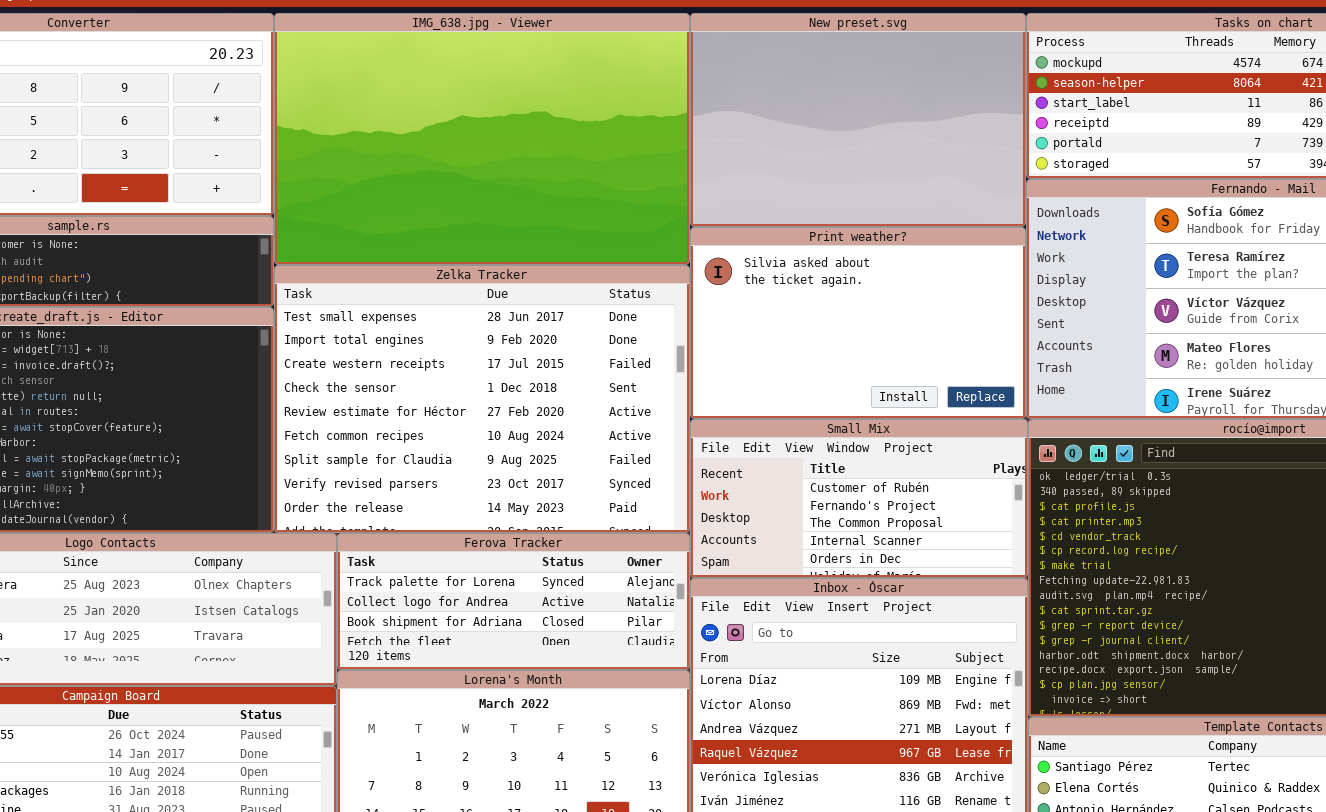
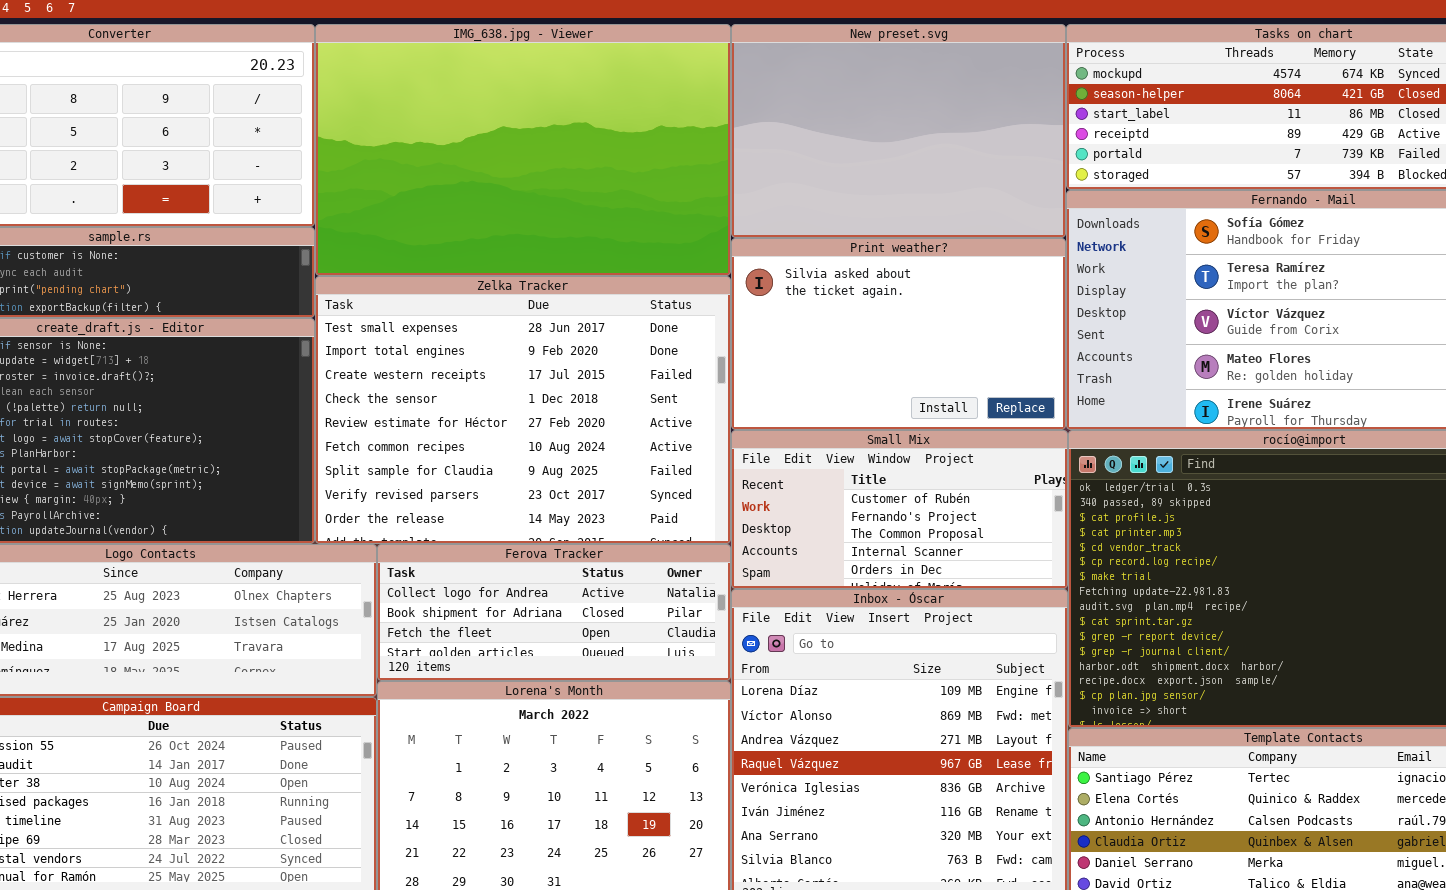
Ferova Tracker: [337,533,690,670] -> [377,544,731,681], scrolled down 1 row

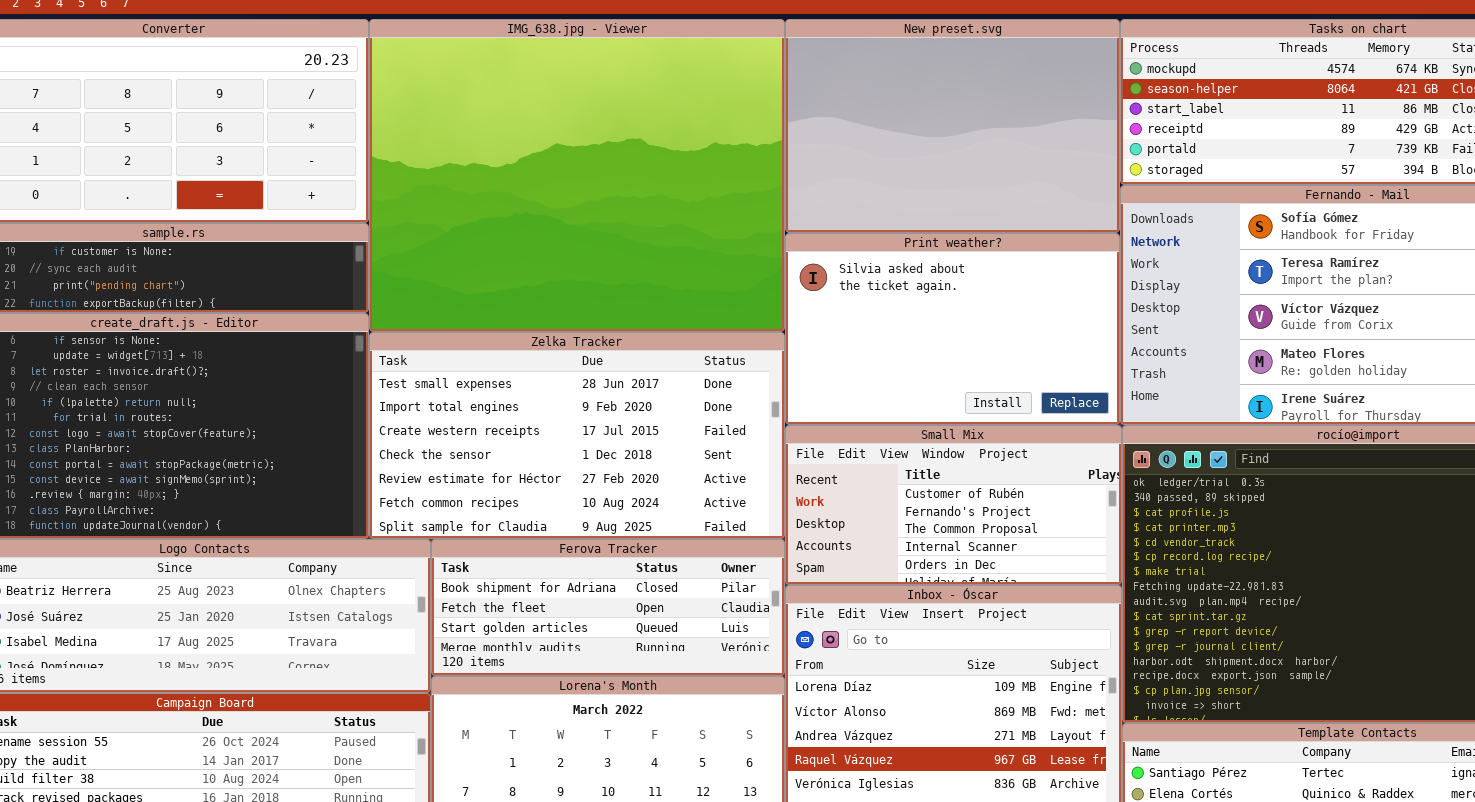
IMG_638.jpg - Viewer: [315,24,731,276] -> [369,19,785,332], resized
Zelka Tracker: [315,276,731,544] -> [369,332,785,539], resized
Ferova Tracker: [377,544,731,681] -> [431,539,785,676], scrolled down 1 row

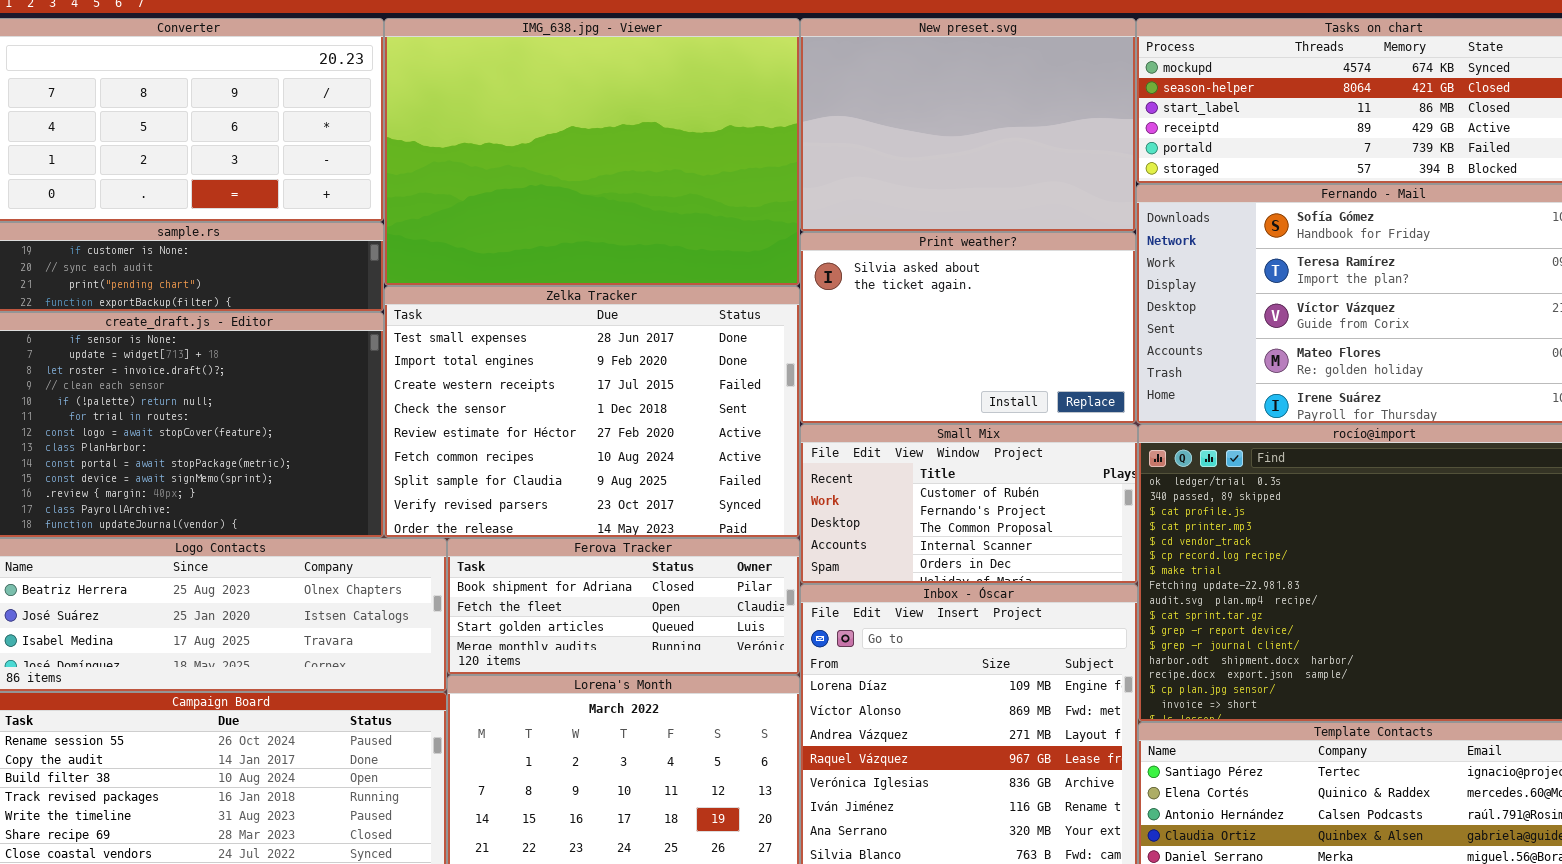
IMG_638.jpg - Viewer: [369,19,785,332] -> [384,18,800,286], resized
Zelka Tracker: [369,332,785,539] -> [384,286,800,538], resized

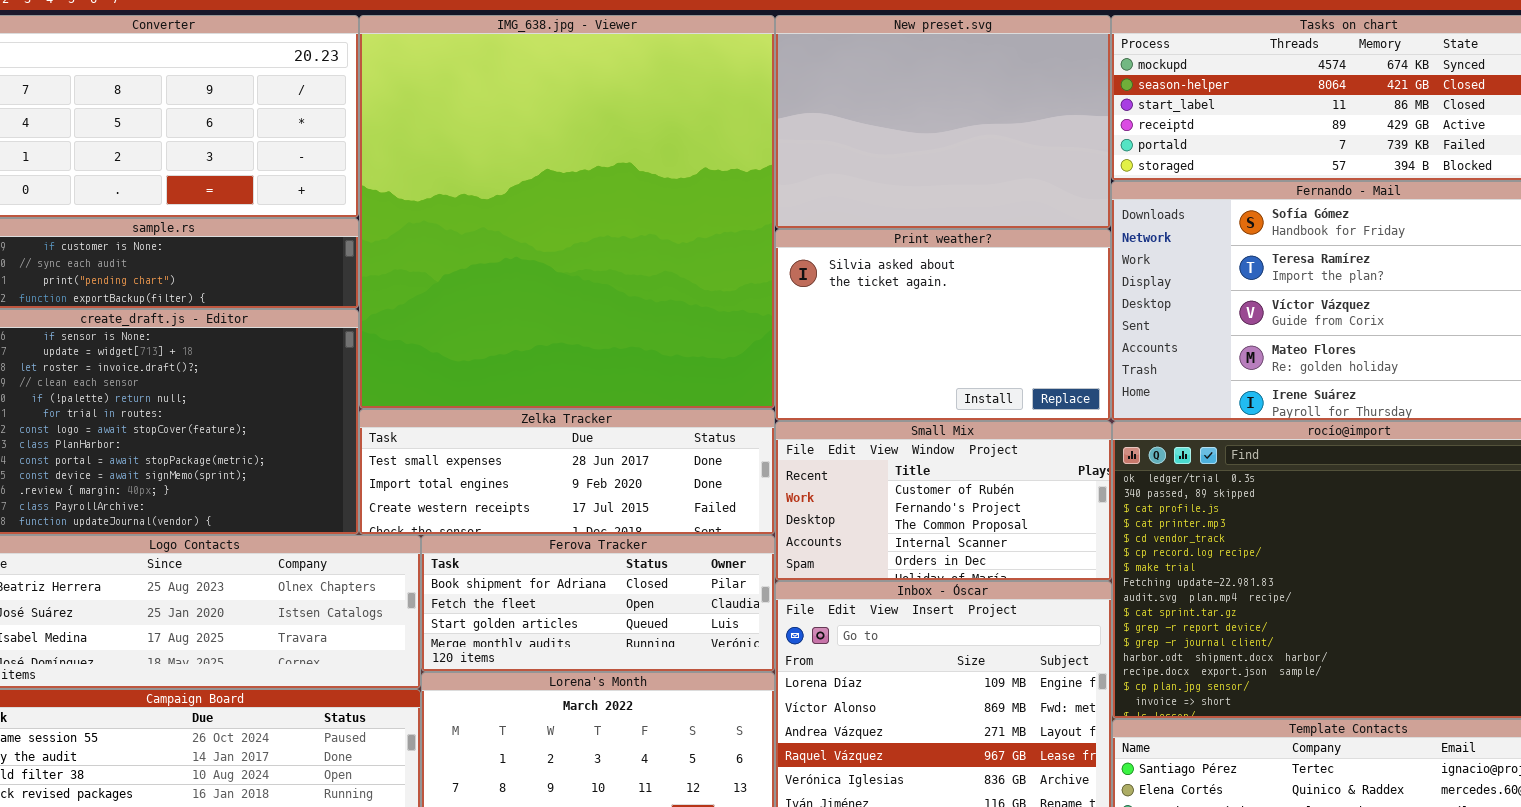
IMG_638.jpg - Viewer: [384,18,800,286] -> [359,15,775,409], resized
Zelka Tracker: [384,286,800,538] -> [359,409,775,535], resized

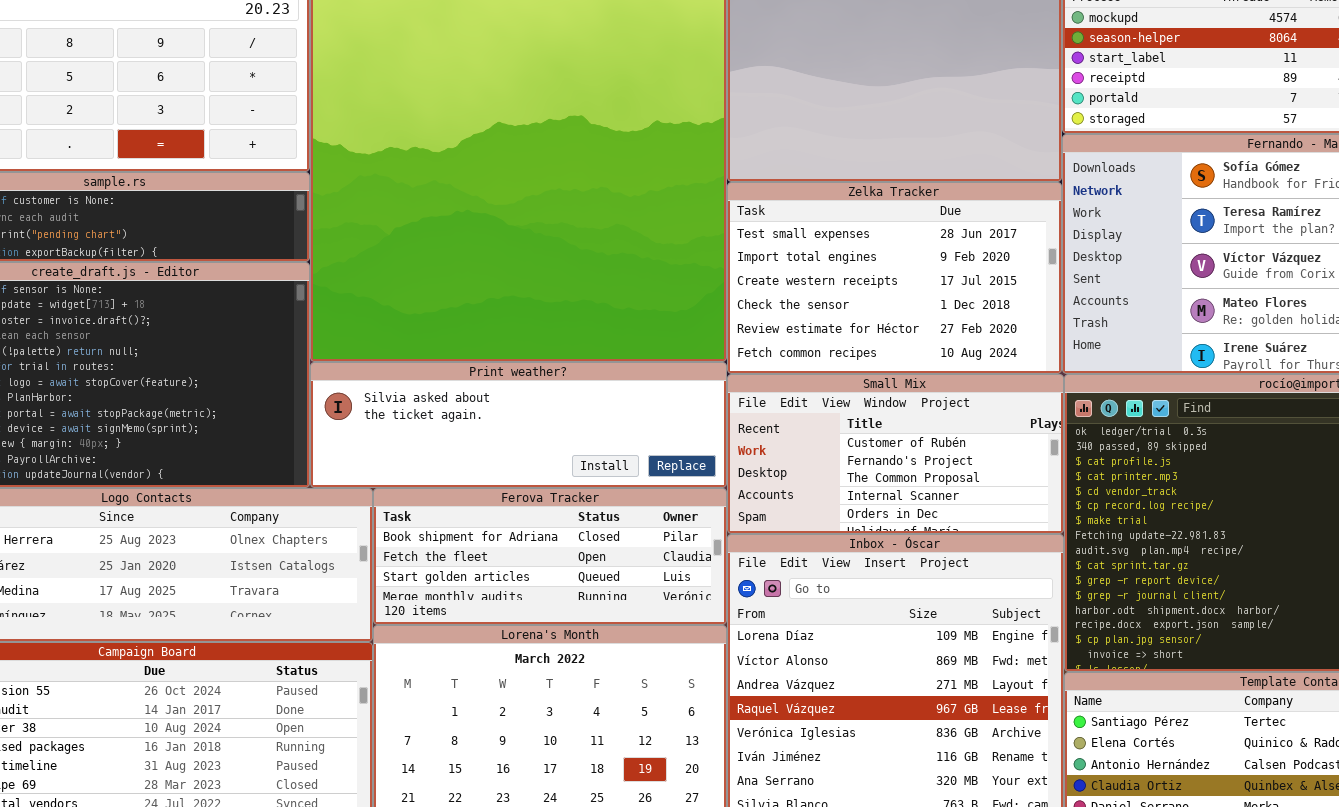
Print weather?: [775,229,1111,421] -> [310,362,727,488], moved, resized
Zelka Tracker: [359,409,775,535] -> [727,182,1062,374], moved, resized

